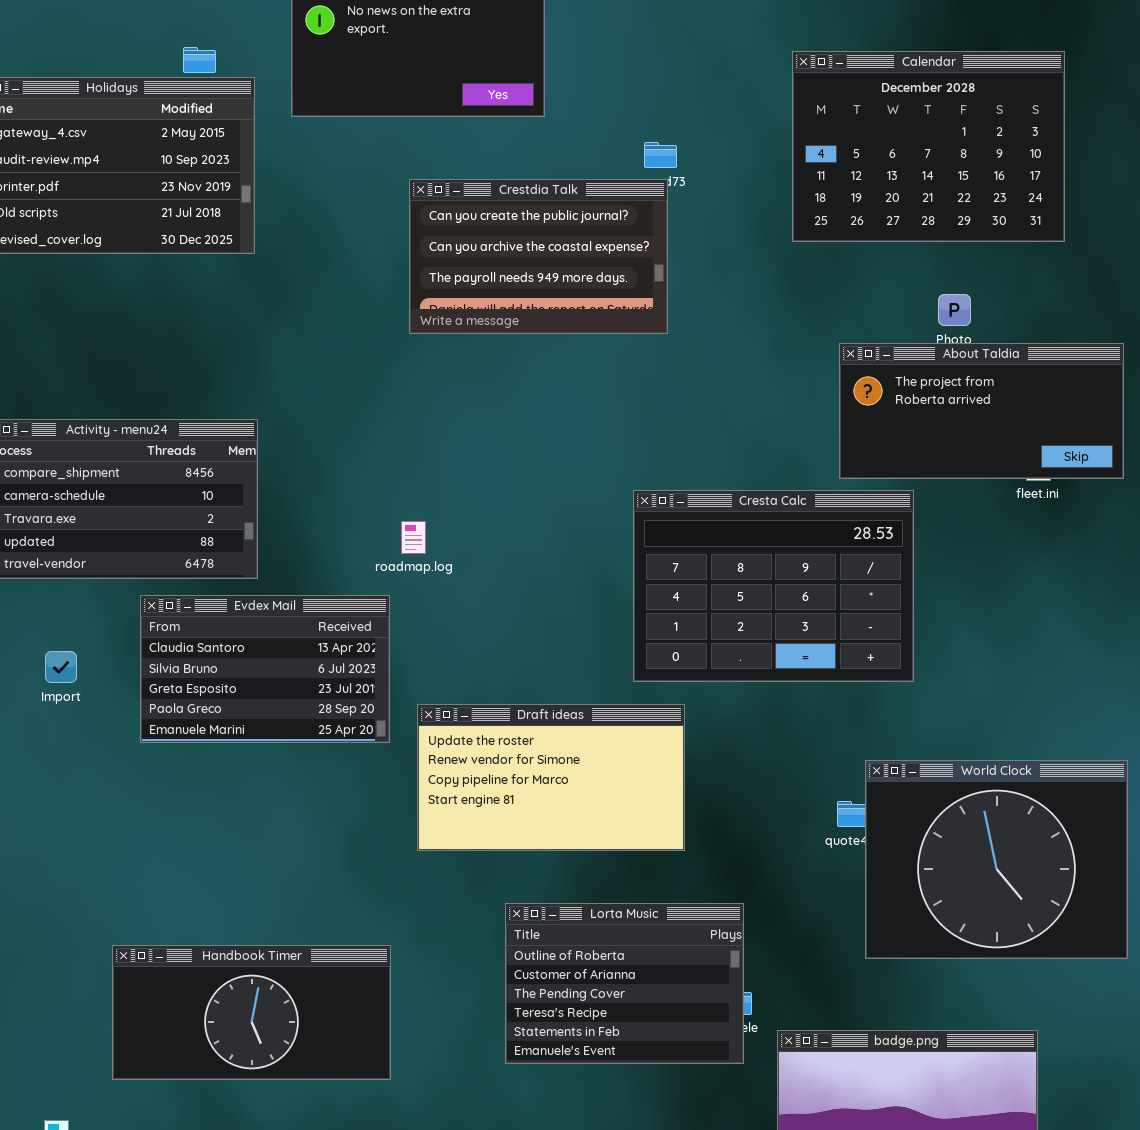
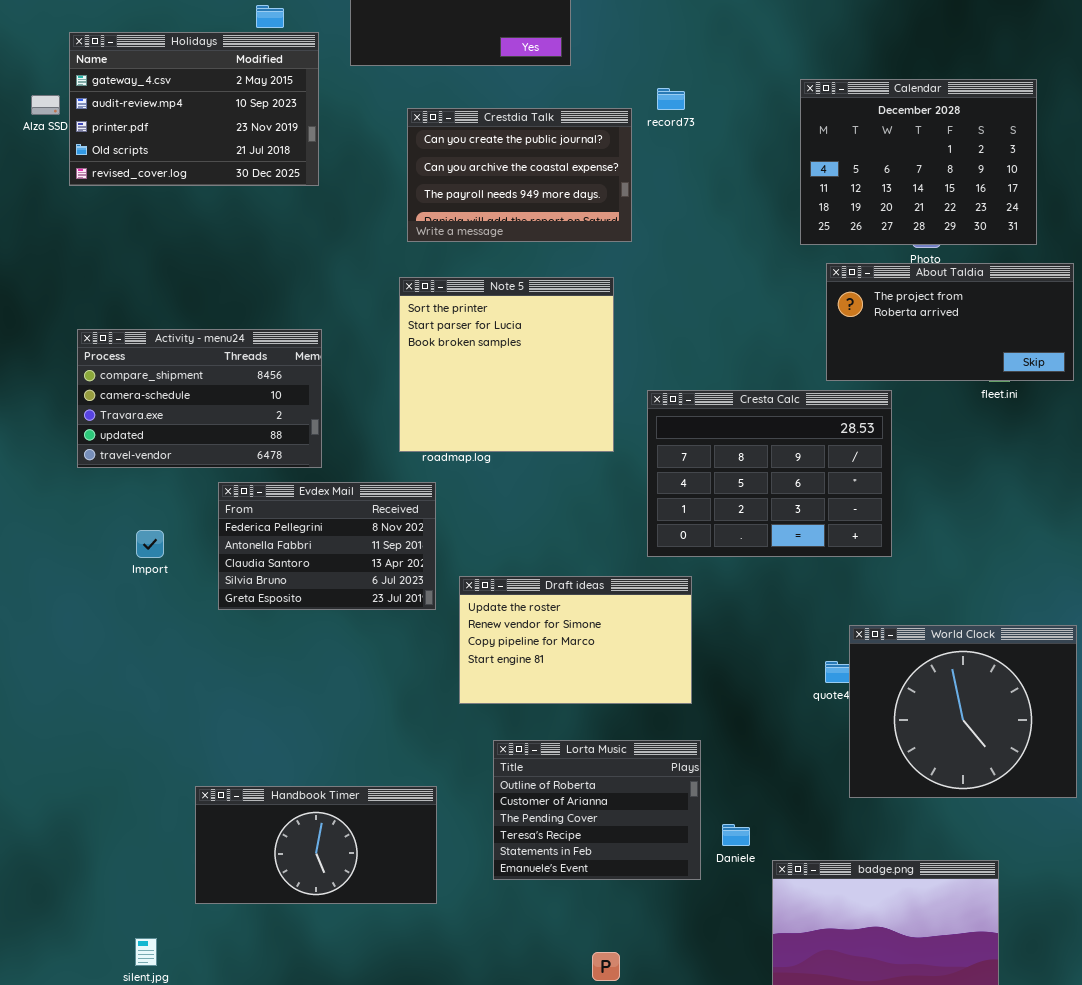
Calendar: [792,51,1065,242] -> [800,79,1037,245], moved
Crestdia Talk: [409,179,668,334] -> [407,108,632,242], moved
Note 5: none -> [399,277,614,452], opened
Evdex Mail: [140,595,390,743] -> [218,482,436,610], scrolled up 2 rows
Lorta Music: [505,903,744,1064] -> [493,740,701,880], moved

